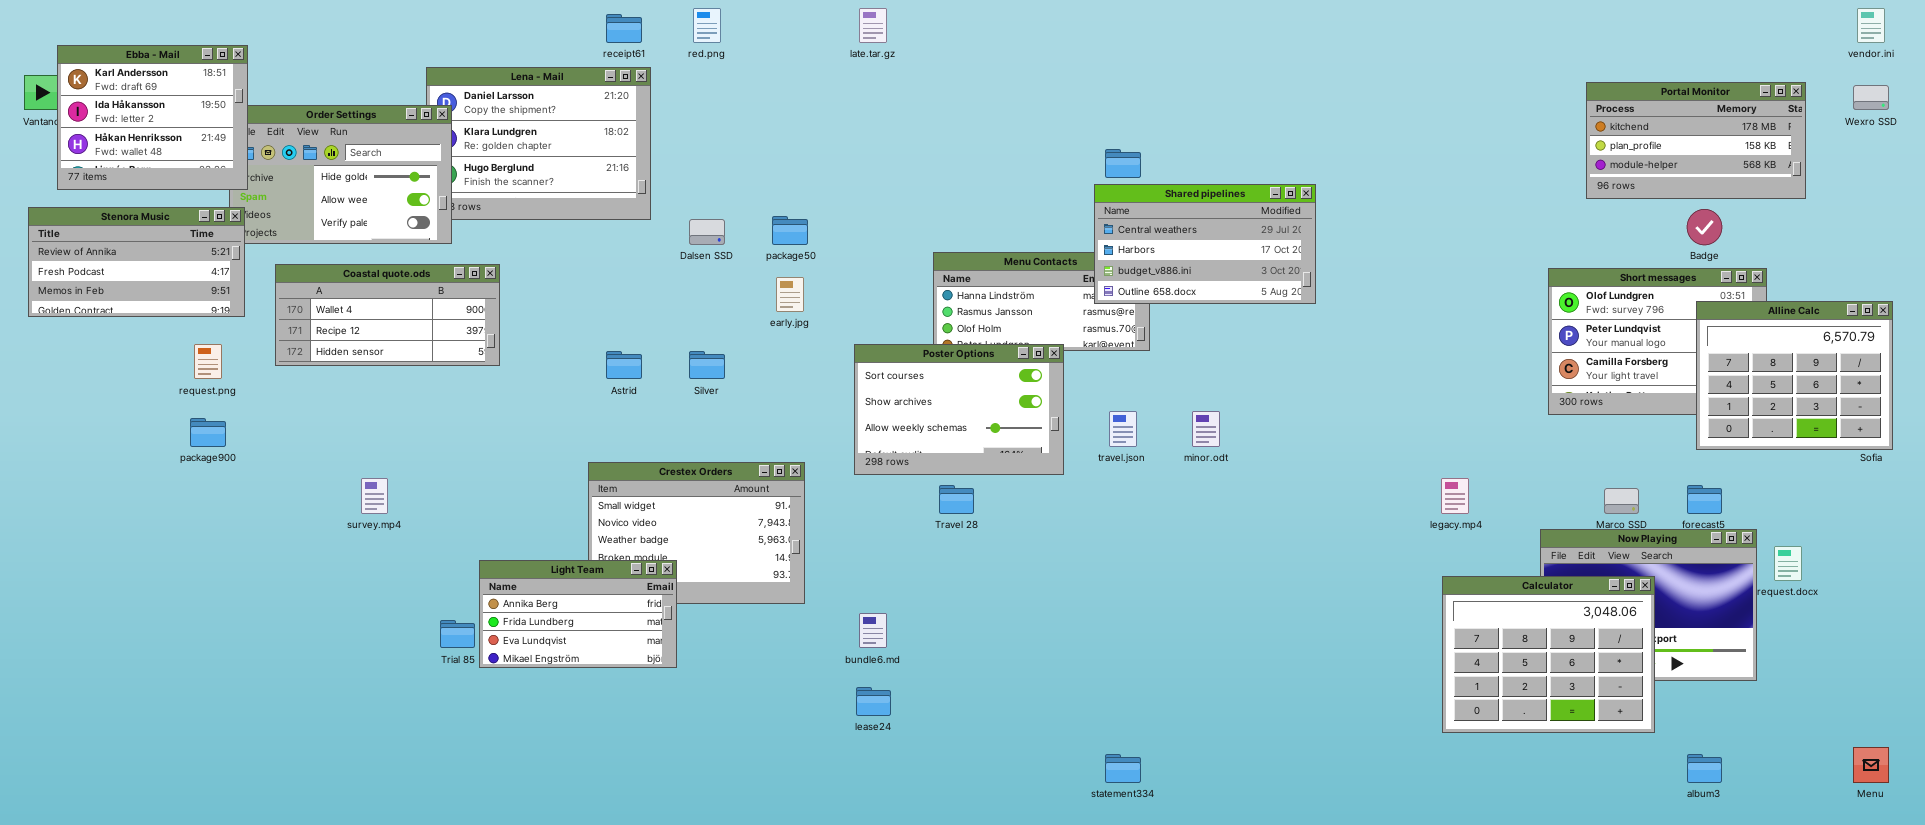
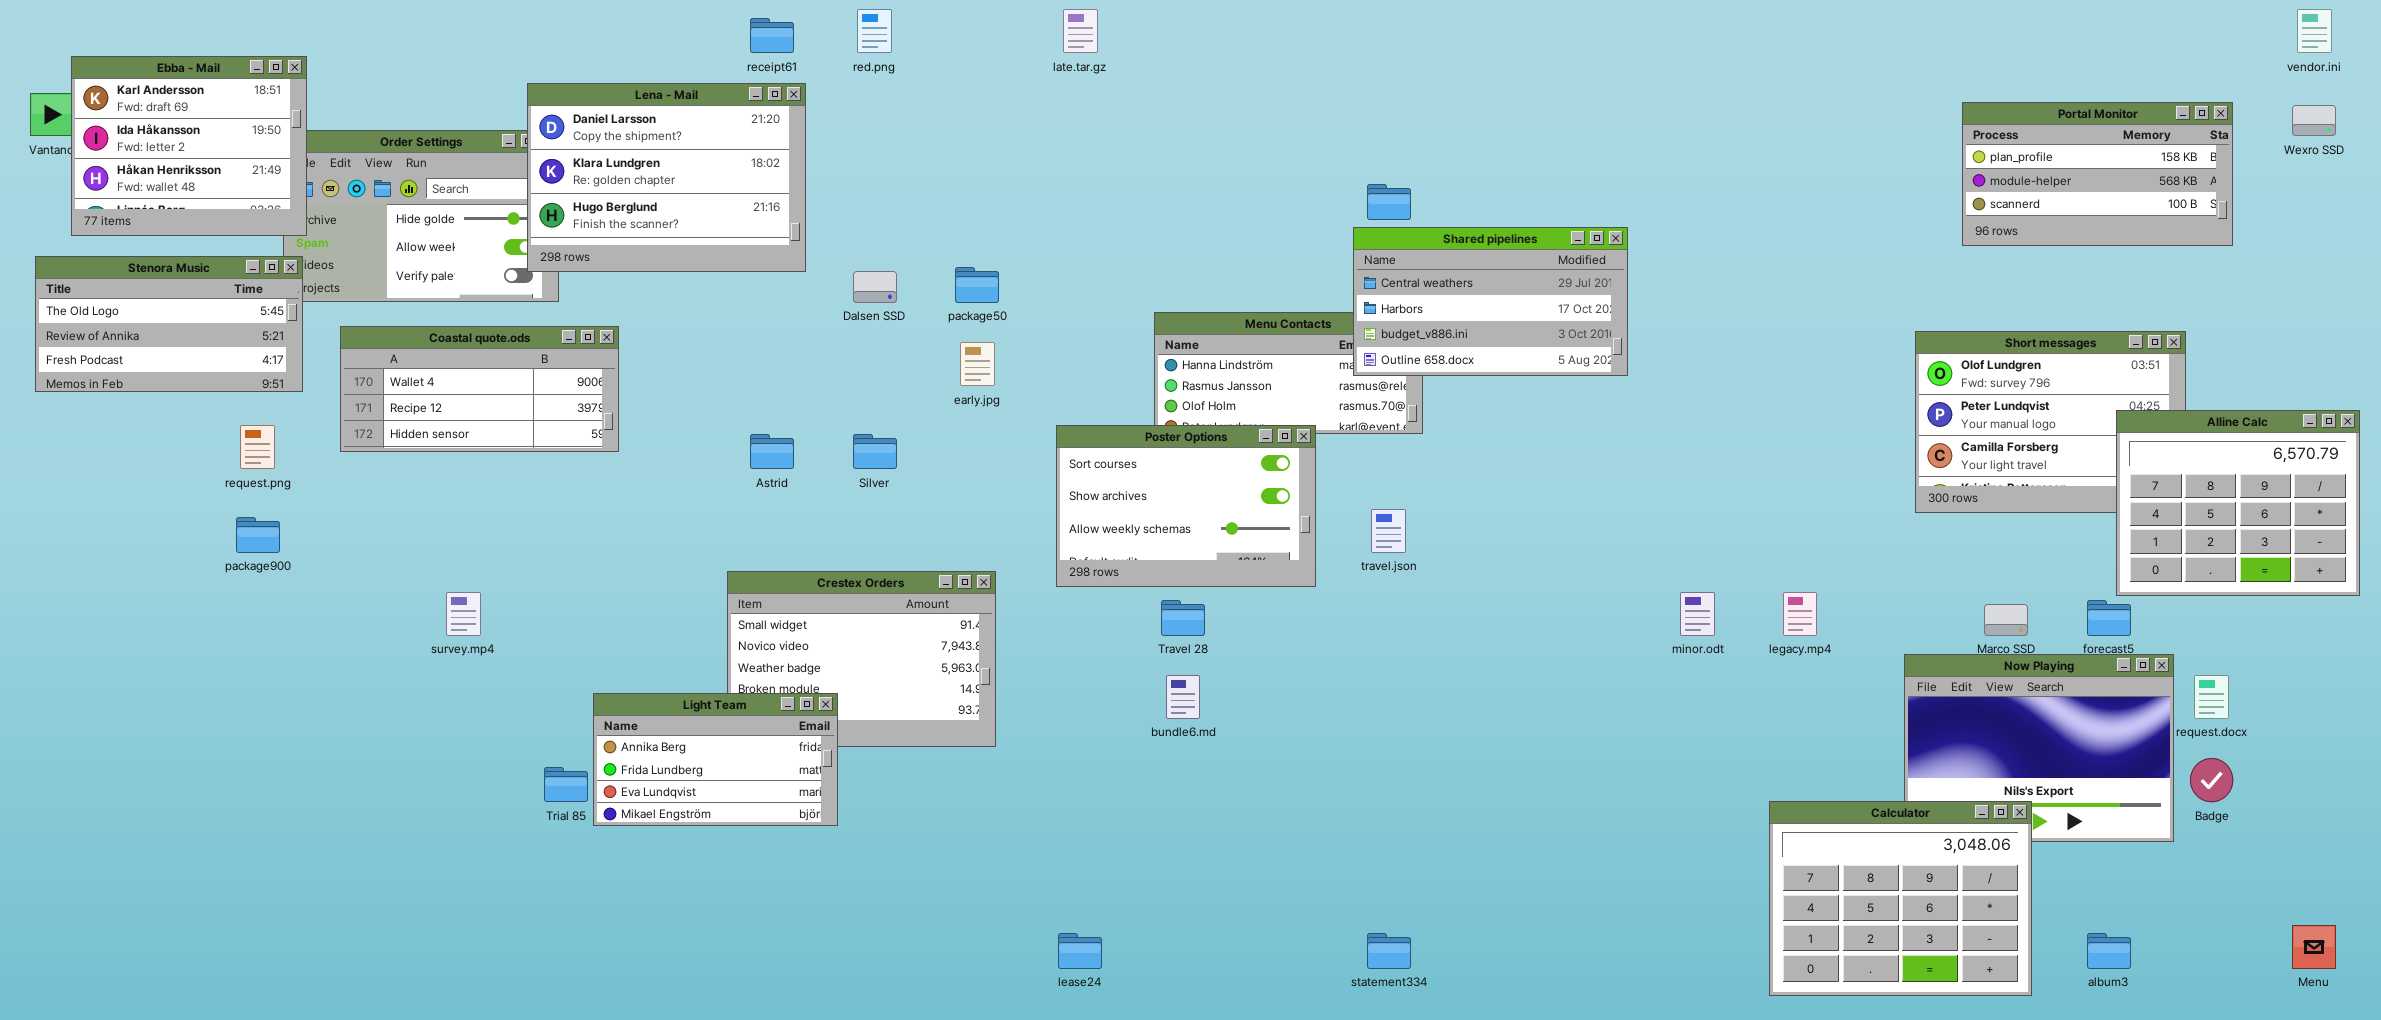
Lena - Mail: [426,67,651,220] -> [527,83,806,272], raised
Portal Monitor: [1586,82,1806,199] -> [1962,102,2233,246], scrolled down 1 row
Stenora Music: [28,207,245,317] -> [35,256,303,392], scrolled up 1 row
Badge: [1687,209,1722,245] -> [2190,758,2233,802], moved
Alline Calc: [1696,301,1893,450] -> [2116,410,2360,596], moved
minor.odt: [1192,411,1220,447] -> [1680,592,1715,636], moved
Calculator: [1442,576,1655,733] -> [1769,801,2032,996], moved
bundle6.md: [859,613,887,648] -> [1166,675,1200,719], moved
lease24: [856,687,891,716] -> [1058,933,1102,969], moved

